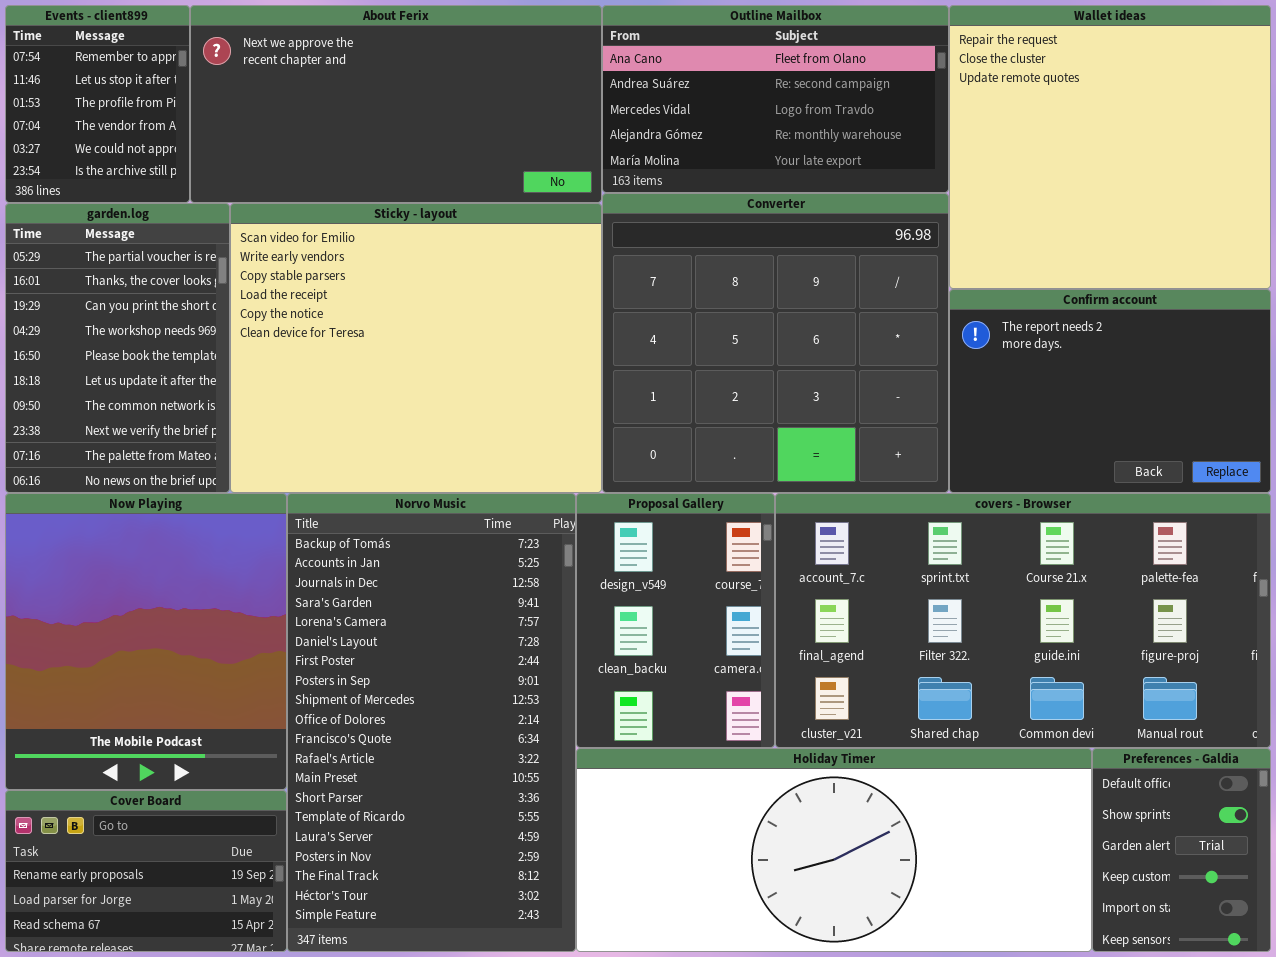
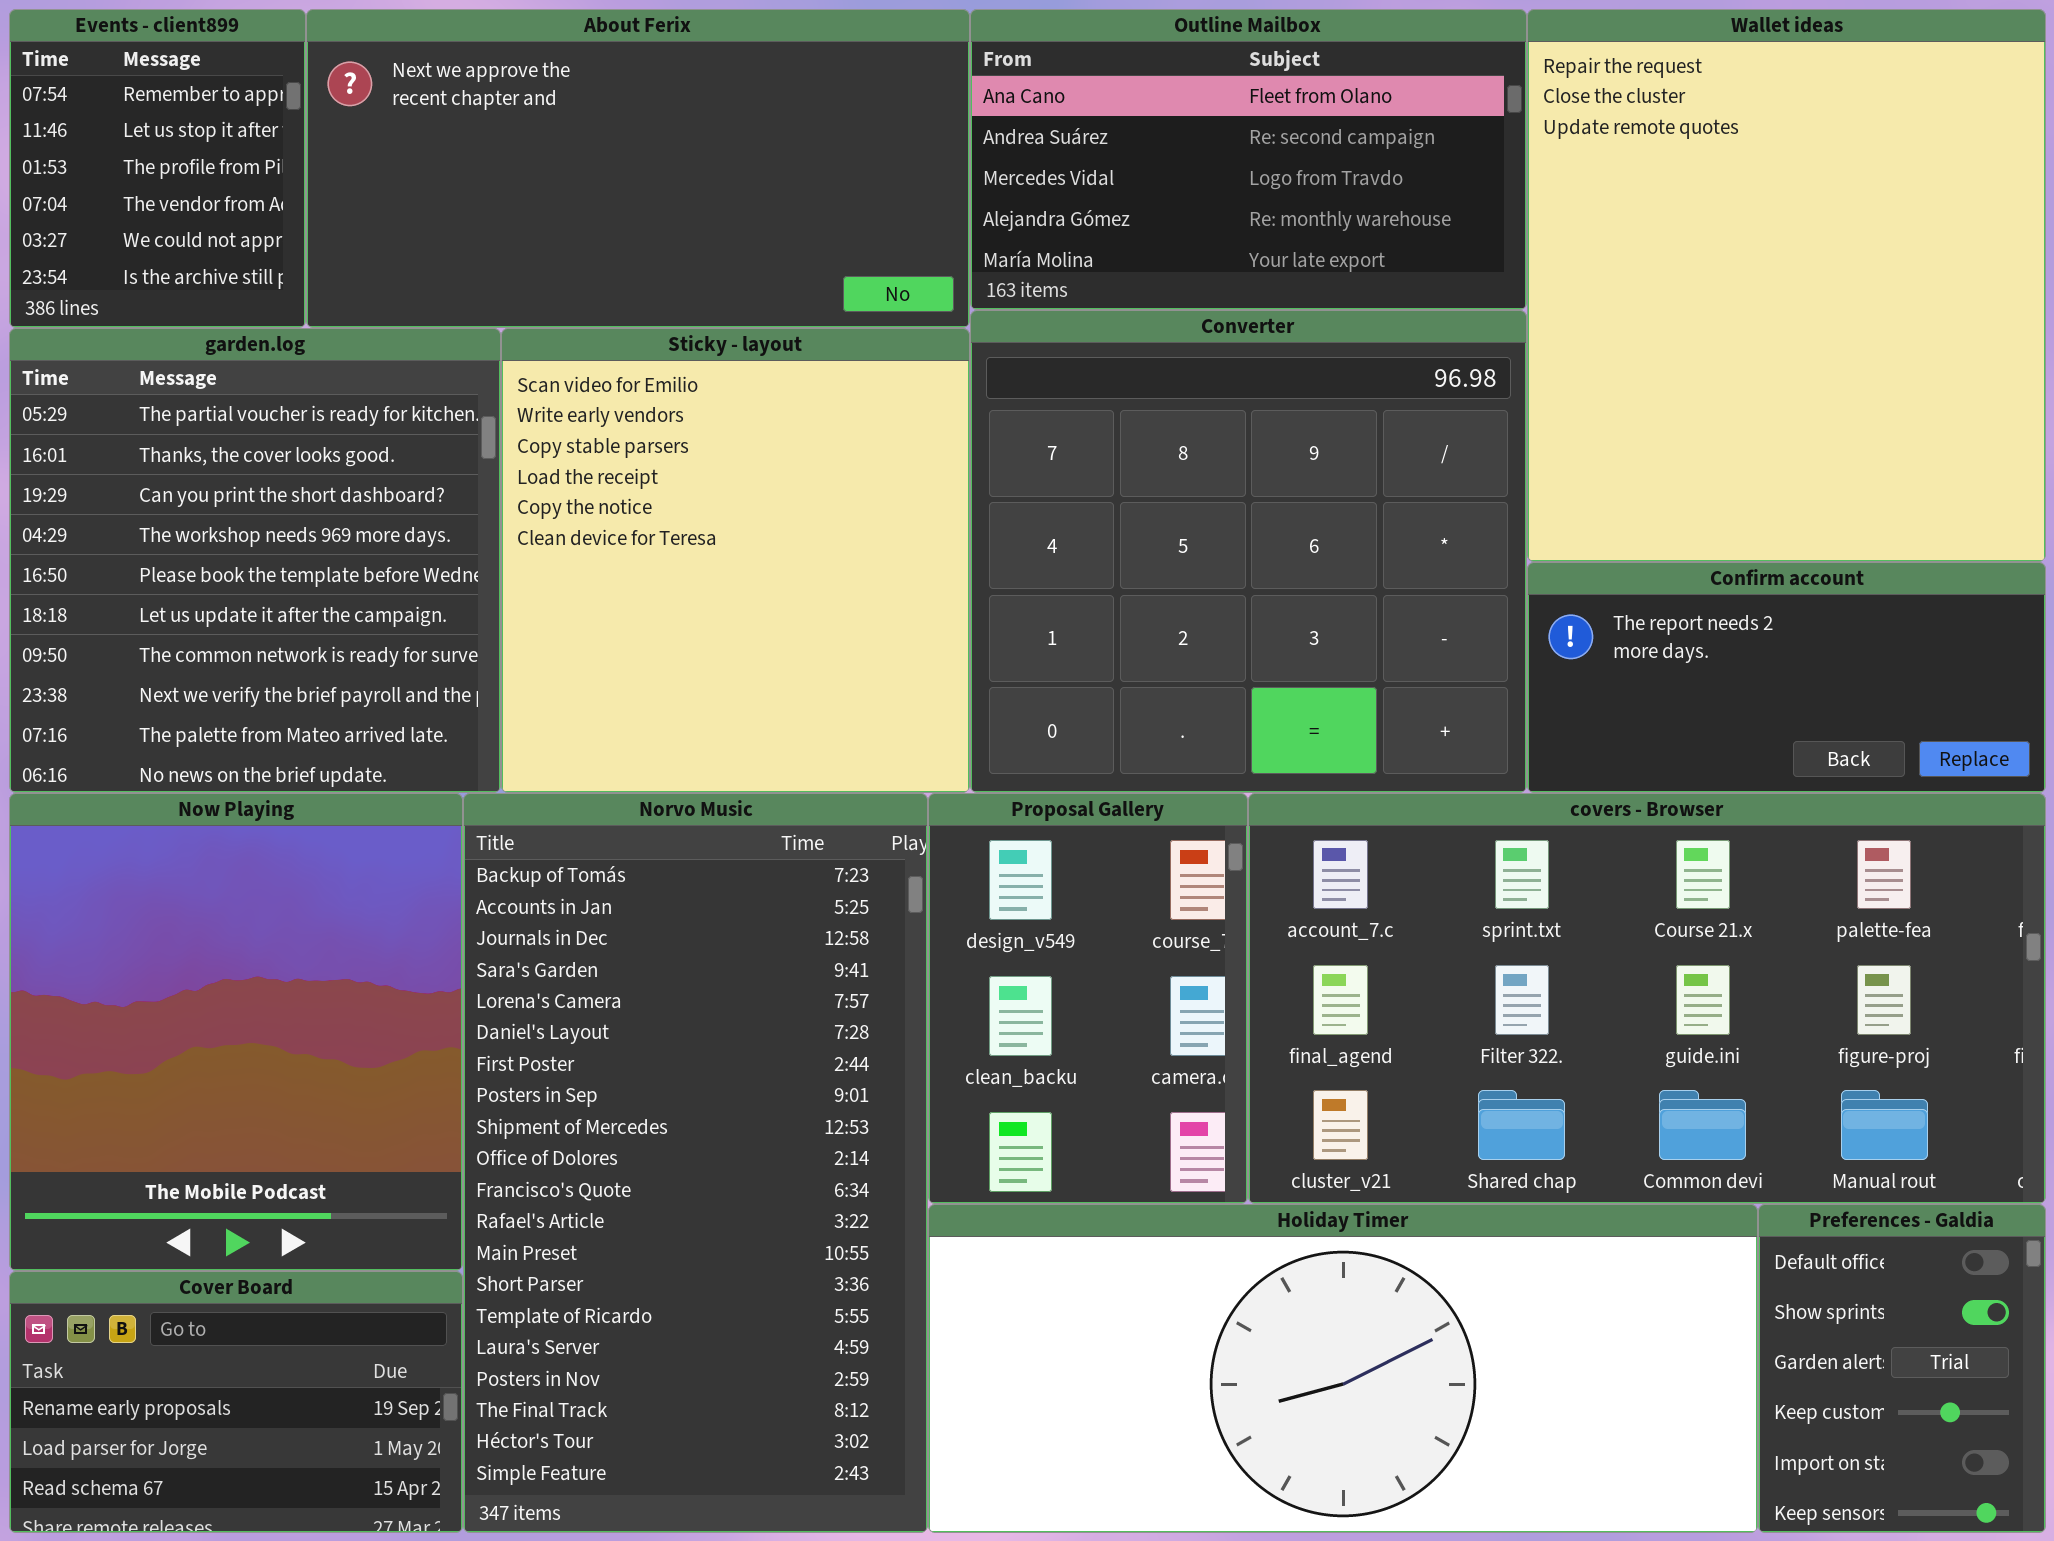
Wallet ideas: [949,5,1271,289] -> [1527,9,2046,562], resized
garden.log: [5,203,230,493] -> [9,328,501,793], resized
Sticky - layout: [230,203,602,493] -> [501,328,970,793], resized
Confirm account: [949,289,1271,493] -> [1527,562,2046,793], resized

